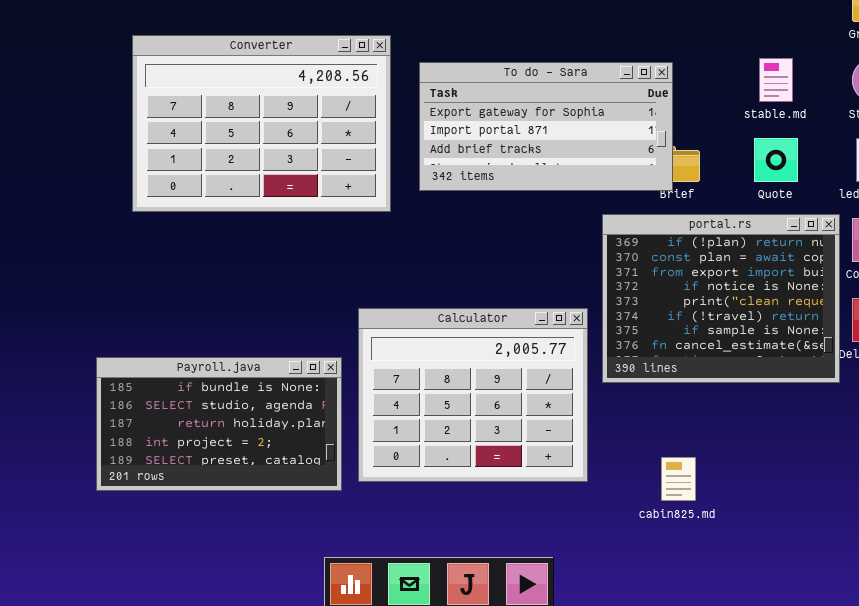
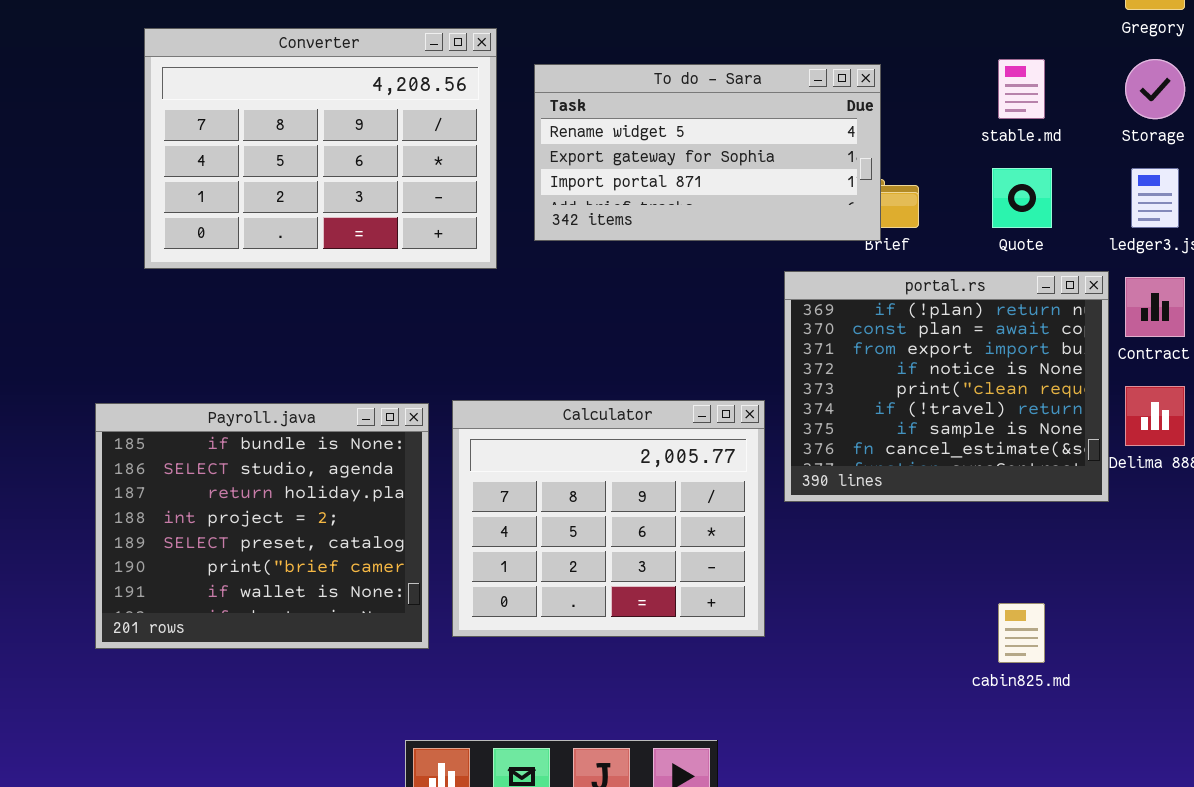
To do - Sara: [419,62,673,191] -> [534,64,881,241], scrolled up 1 row
Payroll.java: [96,357,342,491] -> [95,403,429,649], resized
cabin825.md: [661,457,696,501] -> [998,603,1045,663], moved

